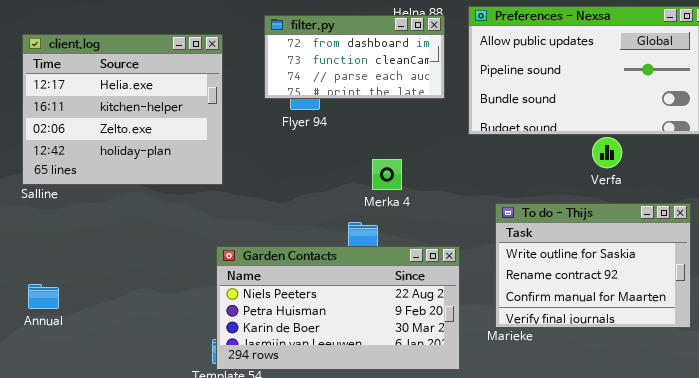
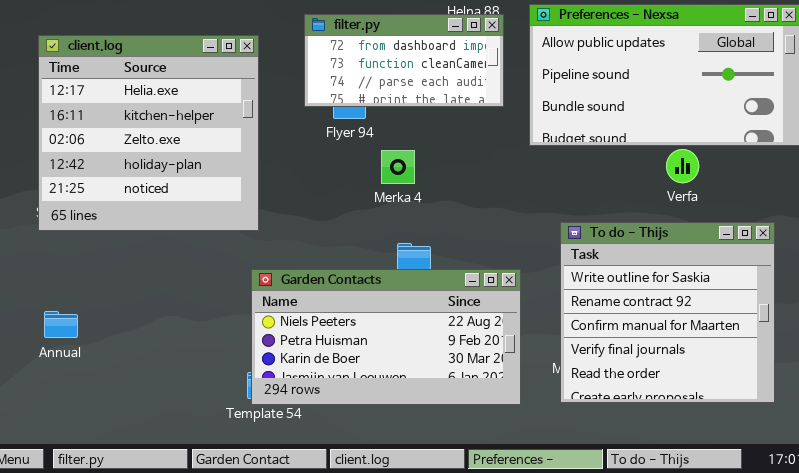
client.log: [22,34,223,185] -> [38,35,259,231], resized
Merka 4: [372,159,402,190] -> [381,150,415,184], moved
To do - Thijs: [495,203,691,328] -> [560,222,775,403], resized

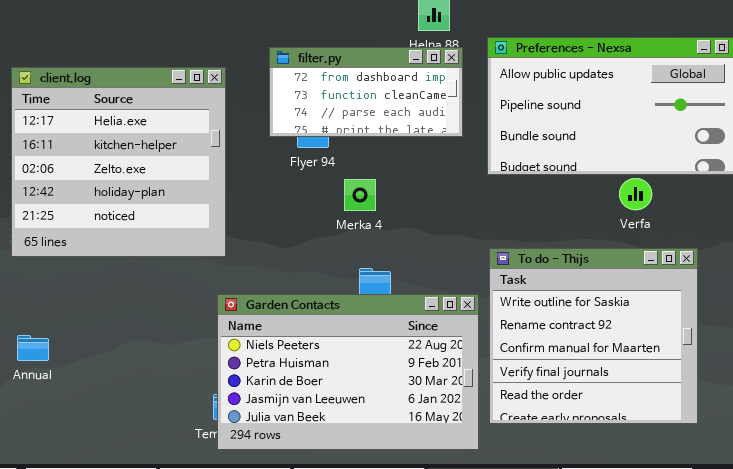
To do - Thijs: [560,222,775,403] -> [489,248,698,424], moved
Garden Contacts: [251,269,521,405] -> [217,294,479,450], resized

